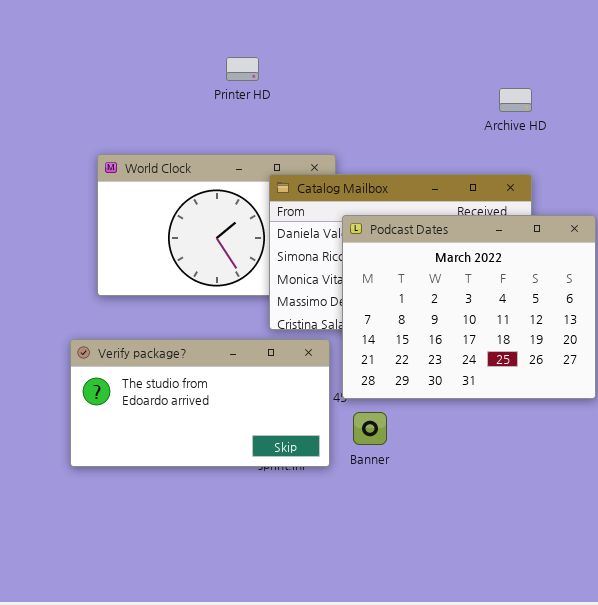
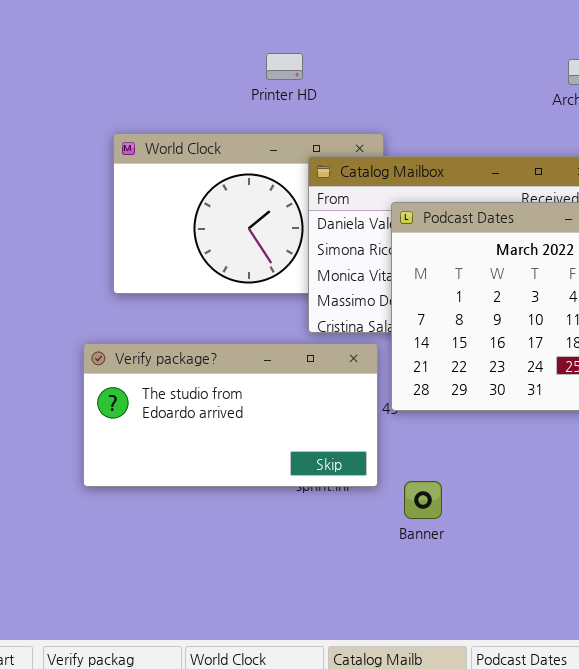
Printer HD: [226,57,259,81] -> [266,53,303,80], moved
Banner: [353,412,387,445] -> [404,481,442,519], moved

